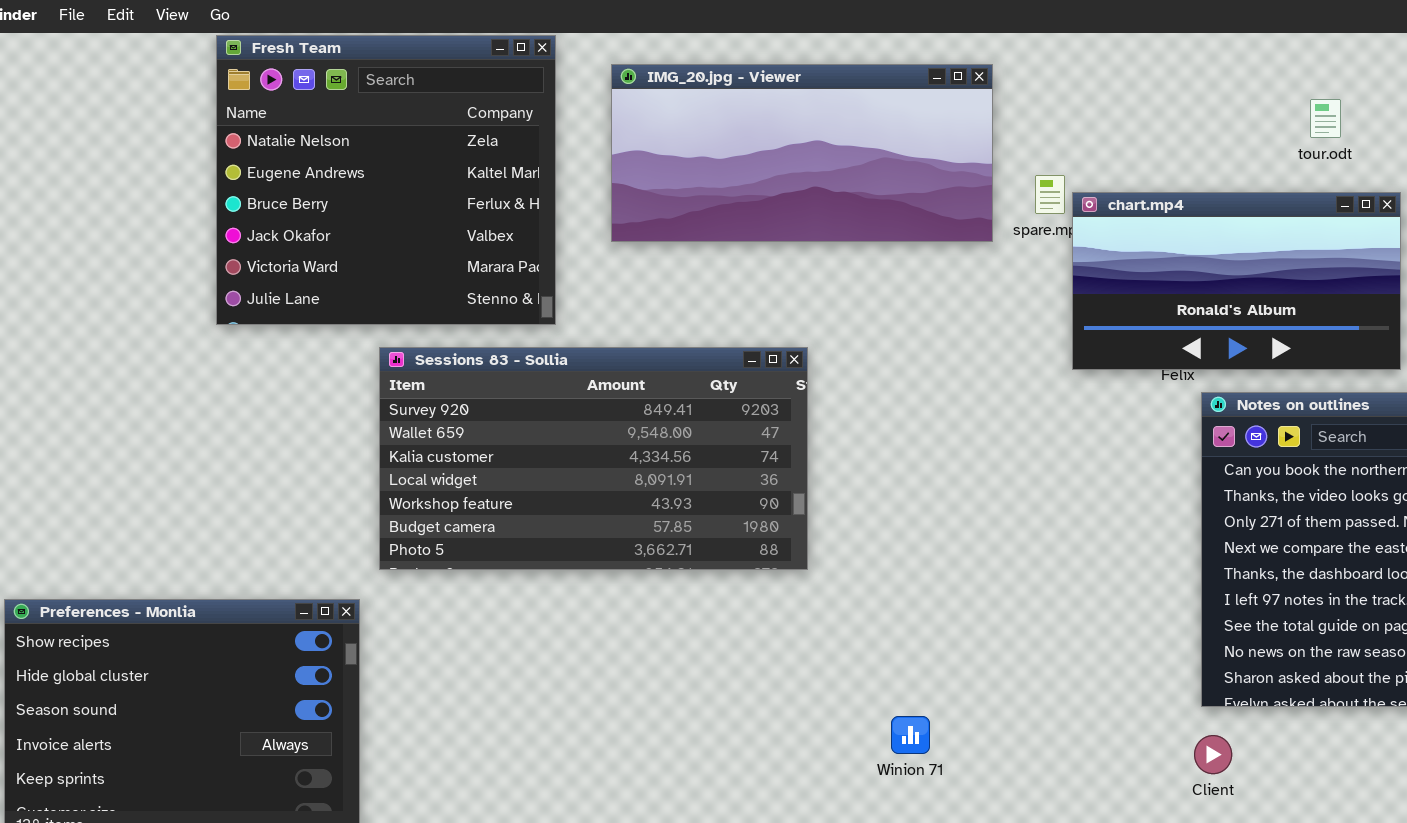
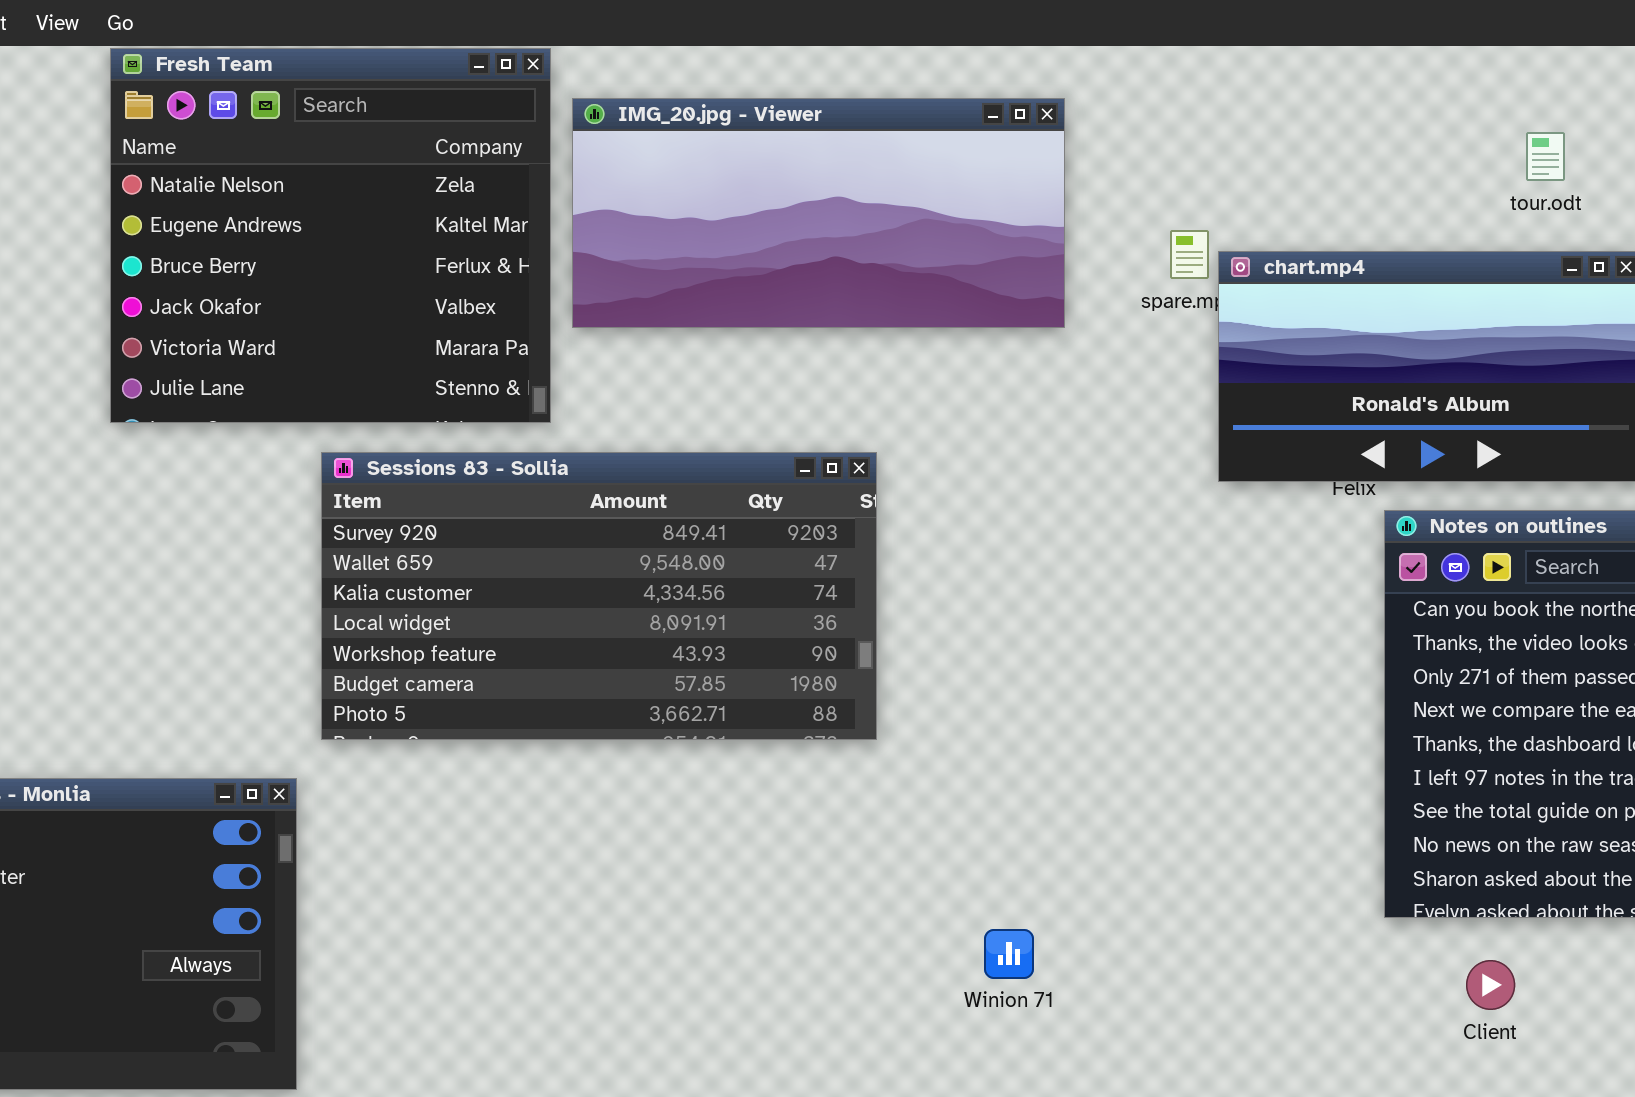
IMG_20.jpg - Viewer: [611,64,993,242] -> [572,98,1065,328], moved
Client: [1194,735,1232,774] -> [1466,960,1515,1010], moved

